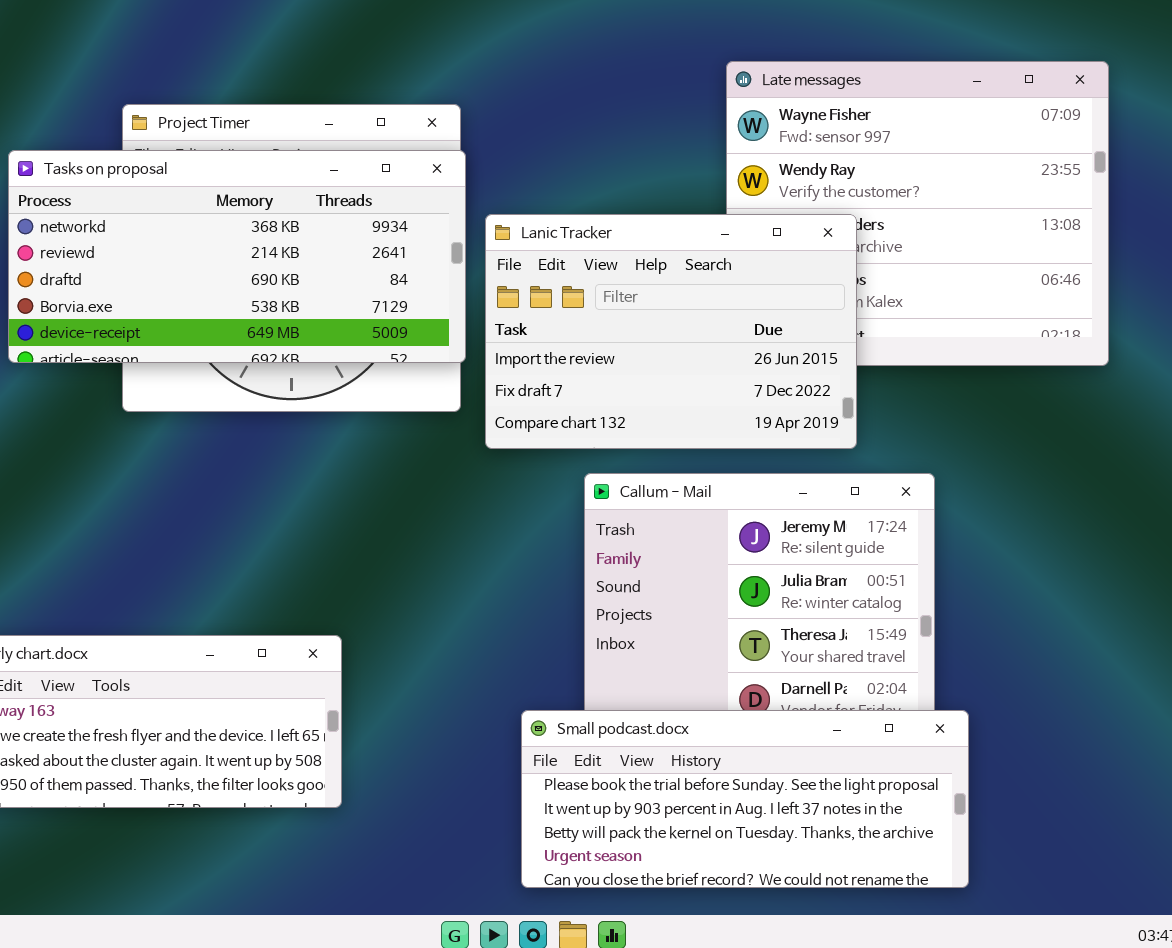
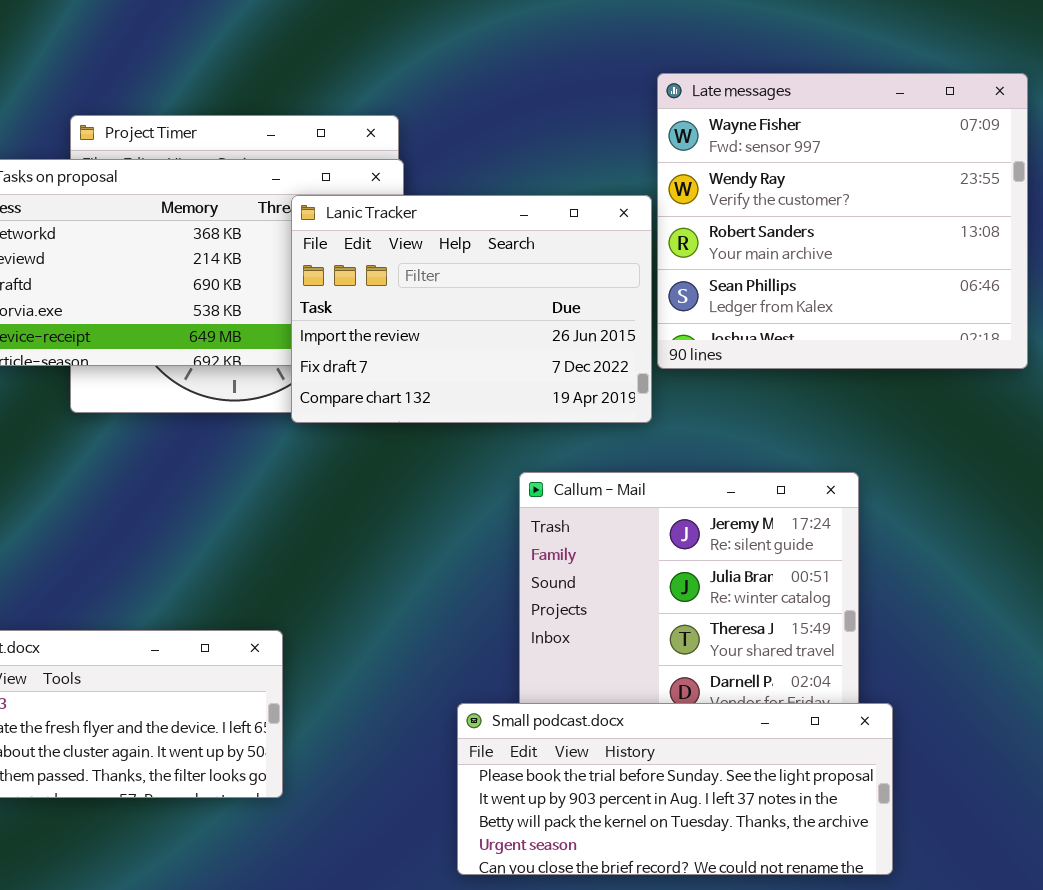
Lanic Tracker: [485,214,857,449] -> [291,195,652,423], moved

